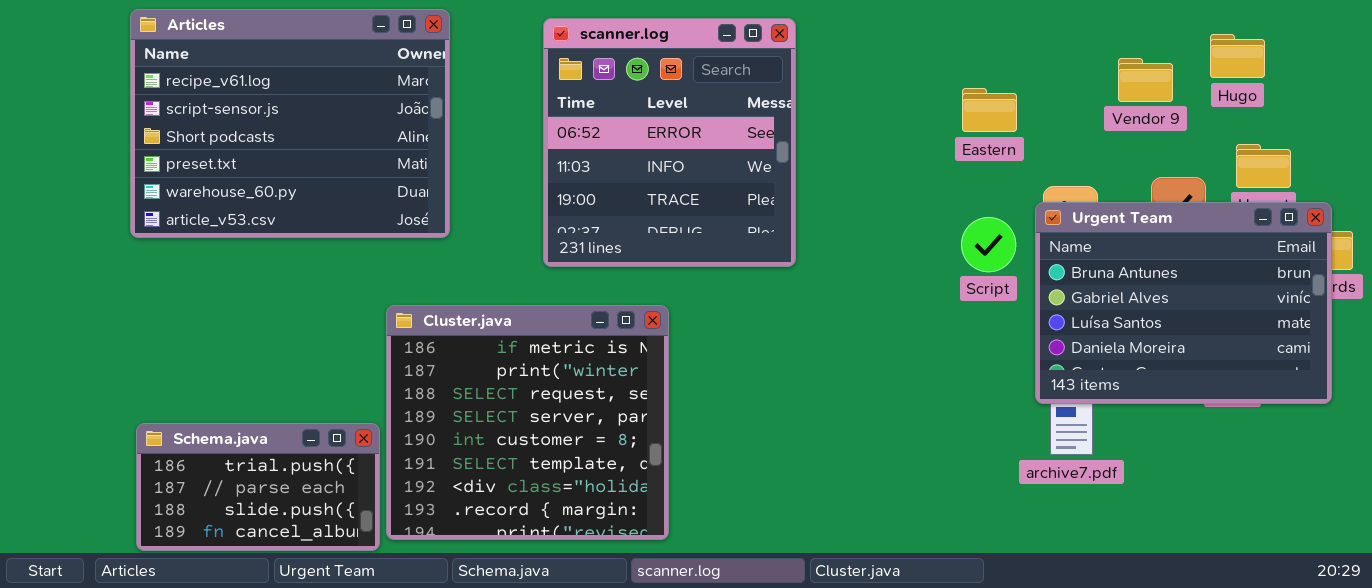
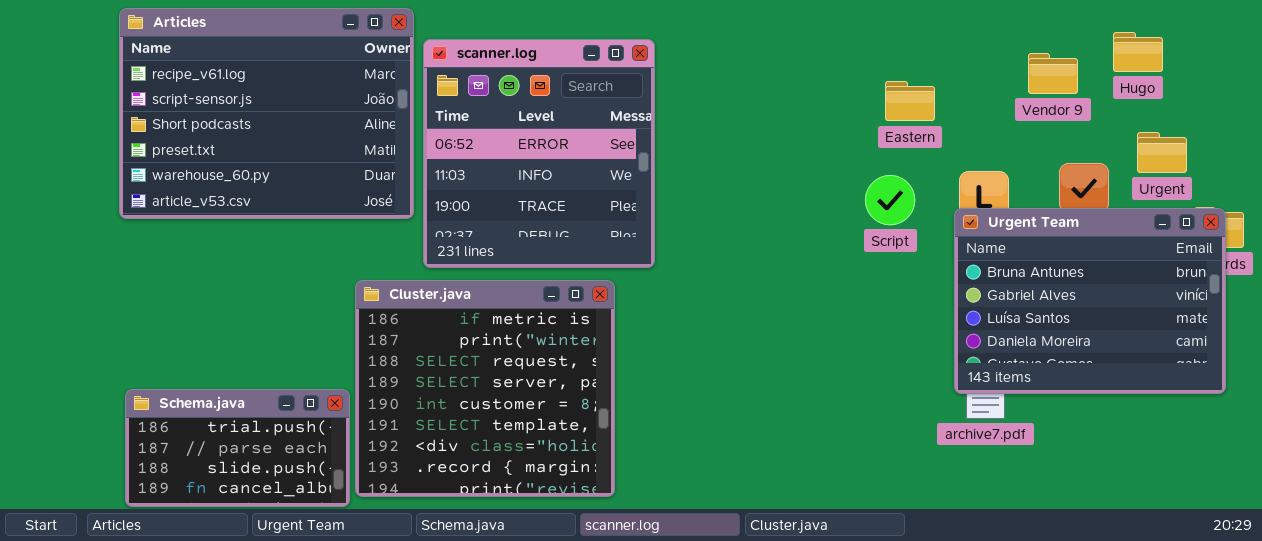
scanner.log: [543,18,796,267] -> [423,39,655,268], moved
Urgent Team: [1035,202,1332,404] -> [954,208,1226,394], moved
Script: [961,217,1016,272] -> [865,175,915,225], moved

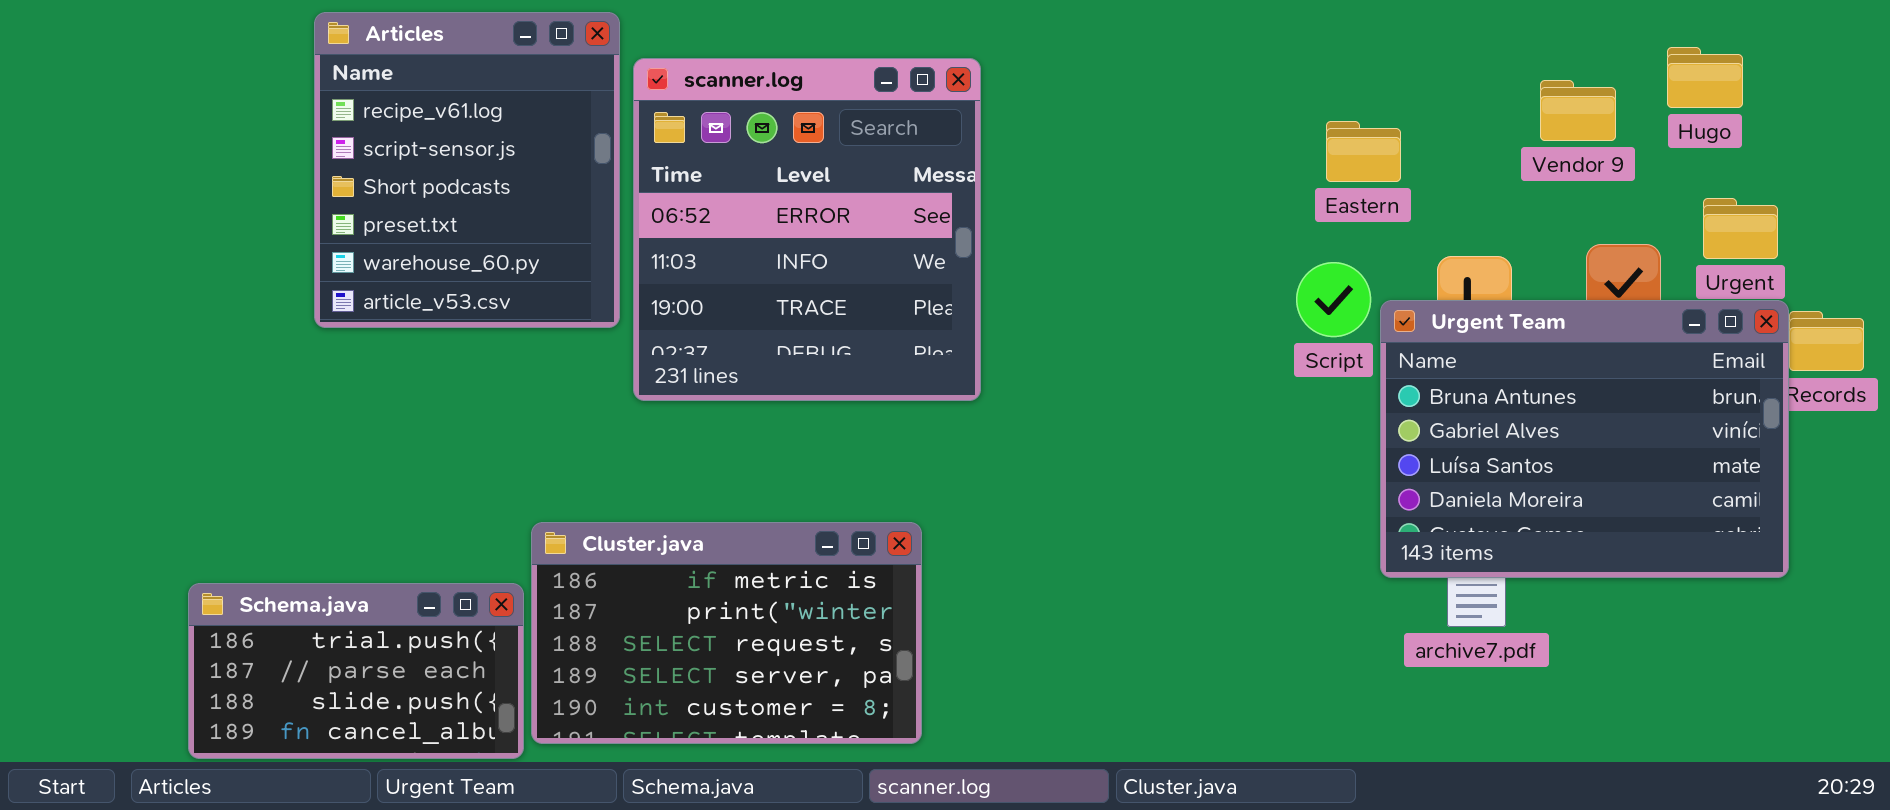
Articles: [119,8,414,219] -> [314,12,620,328], resized
Urgent Team: [954,208,1226,394] -> [1380,300,1789,578], moved
Cluster.java: [355,280,615,497] -> [531,522,922,744], resized

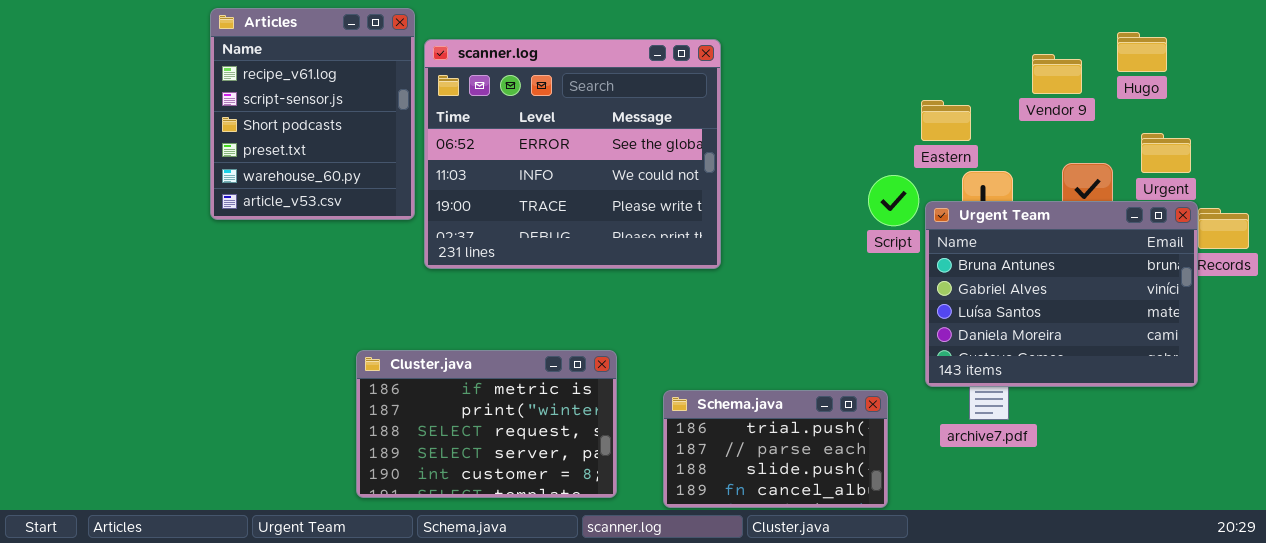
scanner.log: [633,58,981,401] -> [424,39,721,269], resized
Eastern: [1326,121,1401,182] -> [921,100,971,141], moved
Schema.java: [188,583,524,759] -> [663,390,888,508], moved

